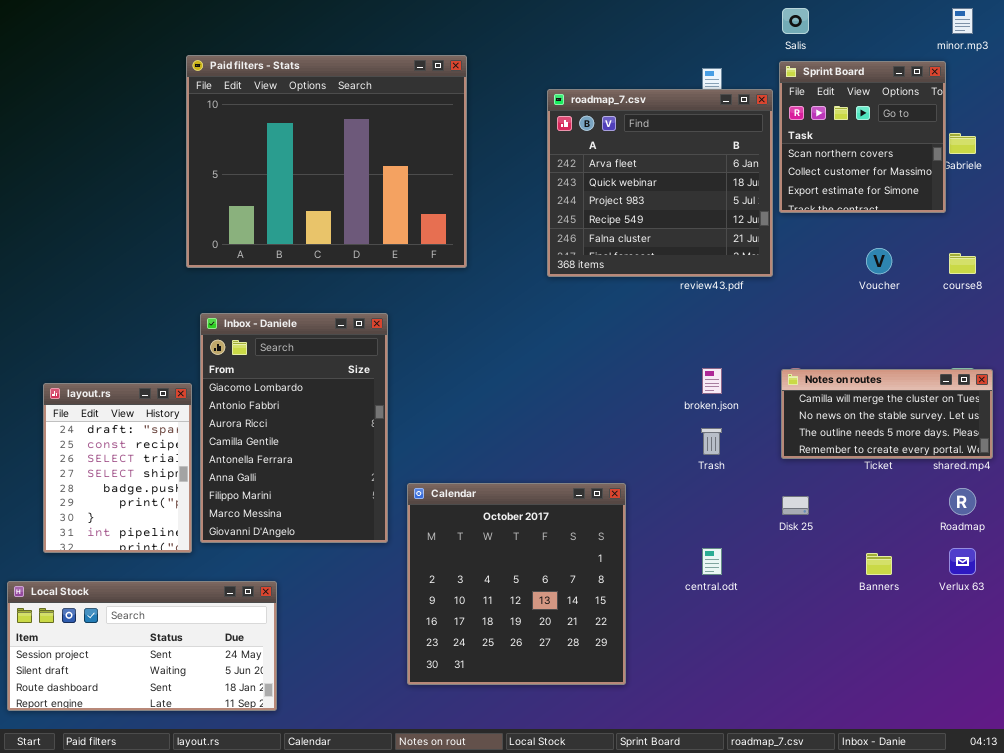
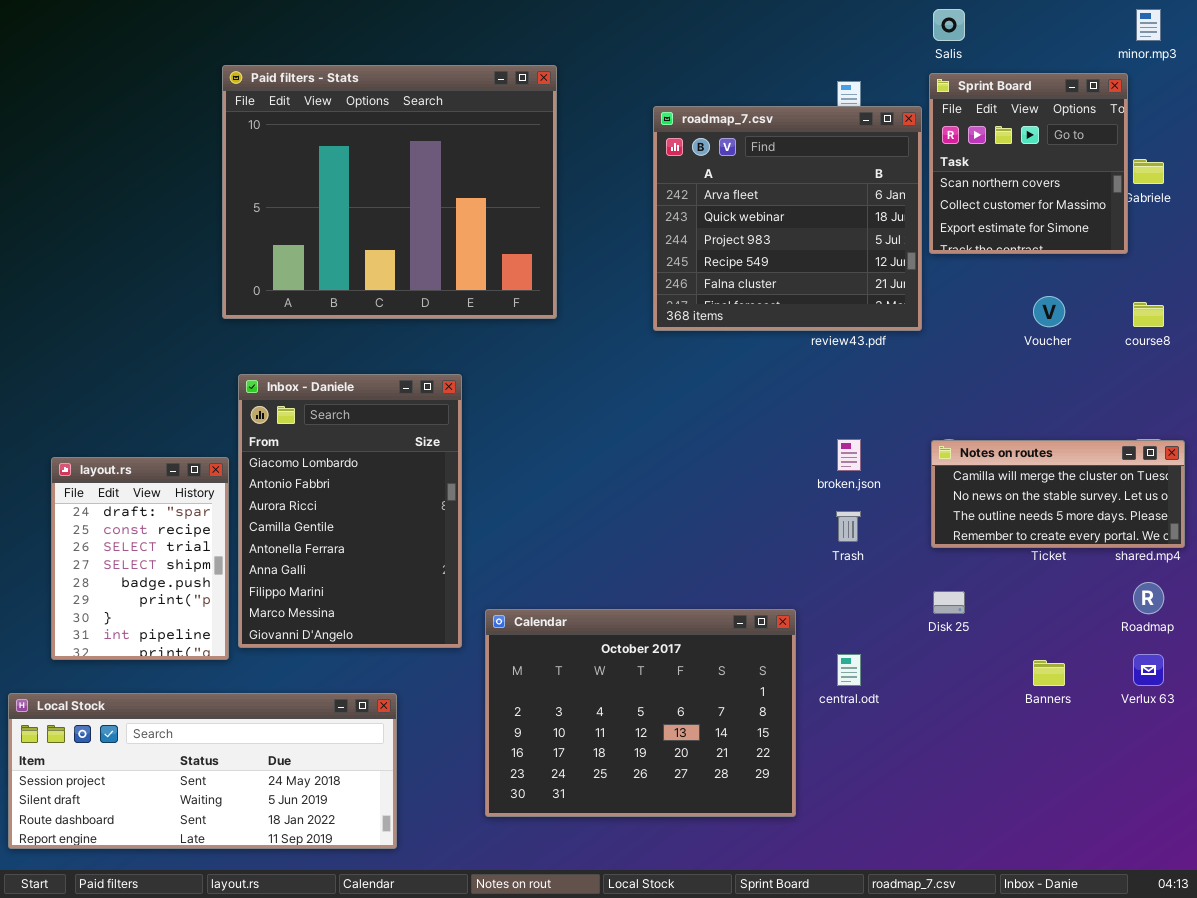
Calendar: [407,483,626,685] -> [485,609,796,817], resized
Local Stock: [7,581,277,711] -> [8,693,397,849], resized

